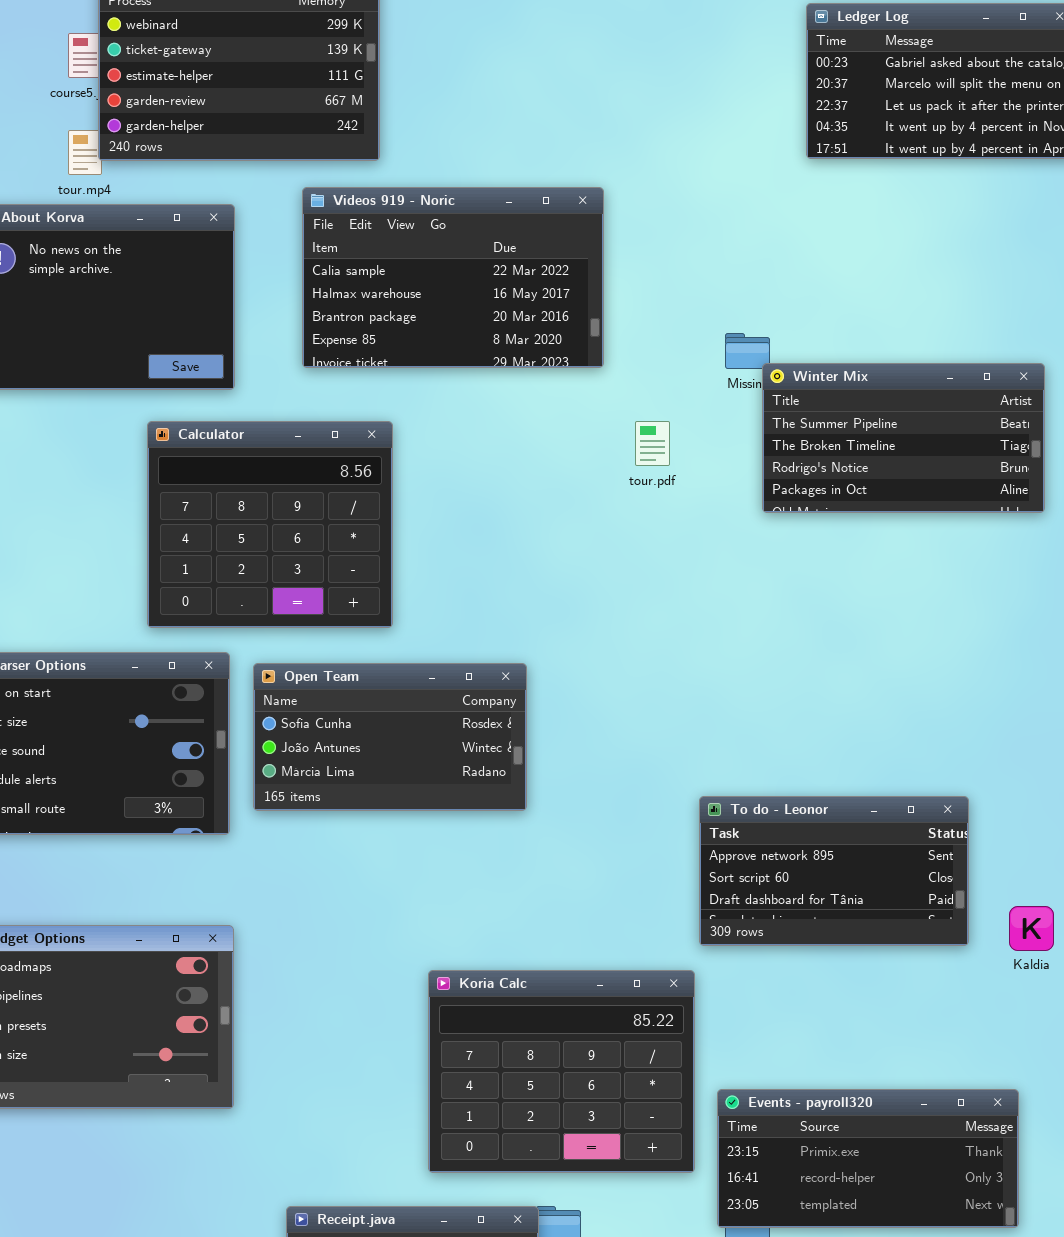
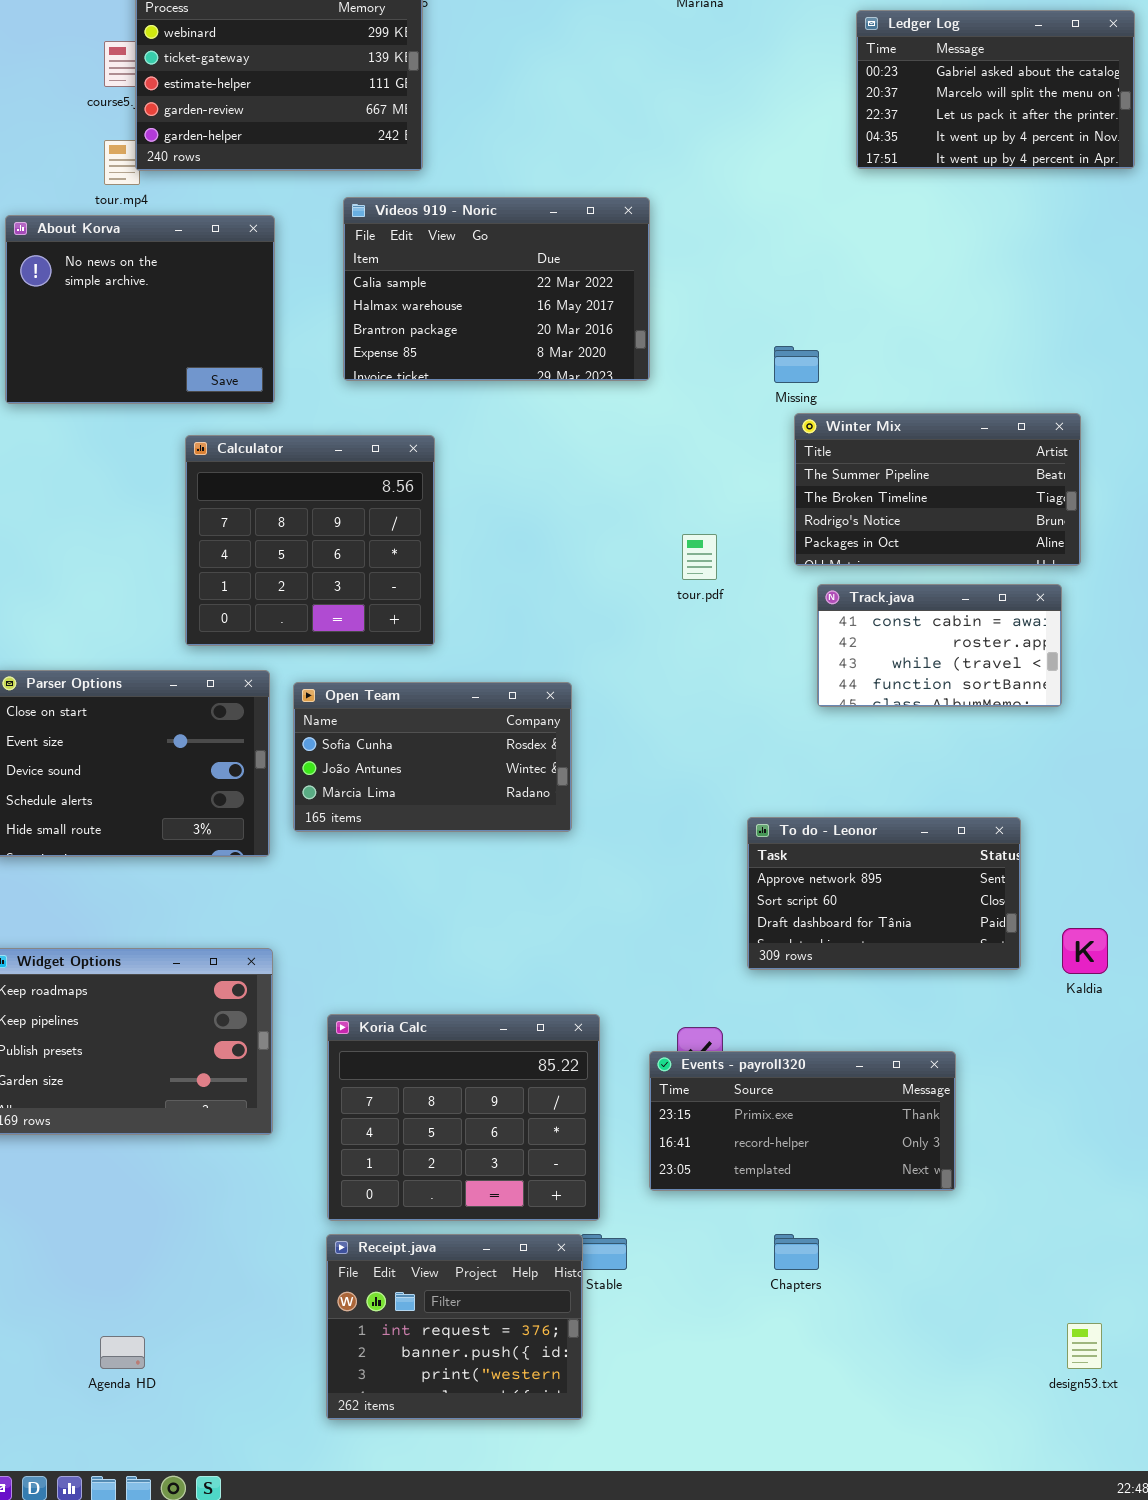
Winter Mix: [762,363,1045,513] -> [794,413,1081,566], moved
tour.pdf: [635,421,670,466] -> [682,534,717,580], moved
Track.java: none -> [817,584,1062,707], opened
Koria Calc: [428,970,695,1173] -> [327,1014,600,1221], moved
Events - payroll320: [717,1089,1019,1228] -> [649,1051,956,1191], moved

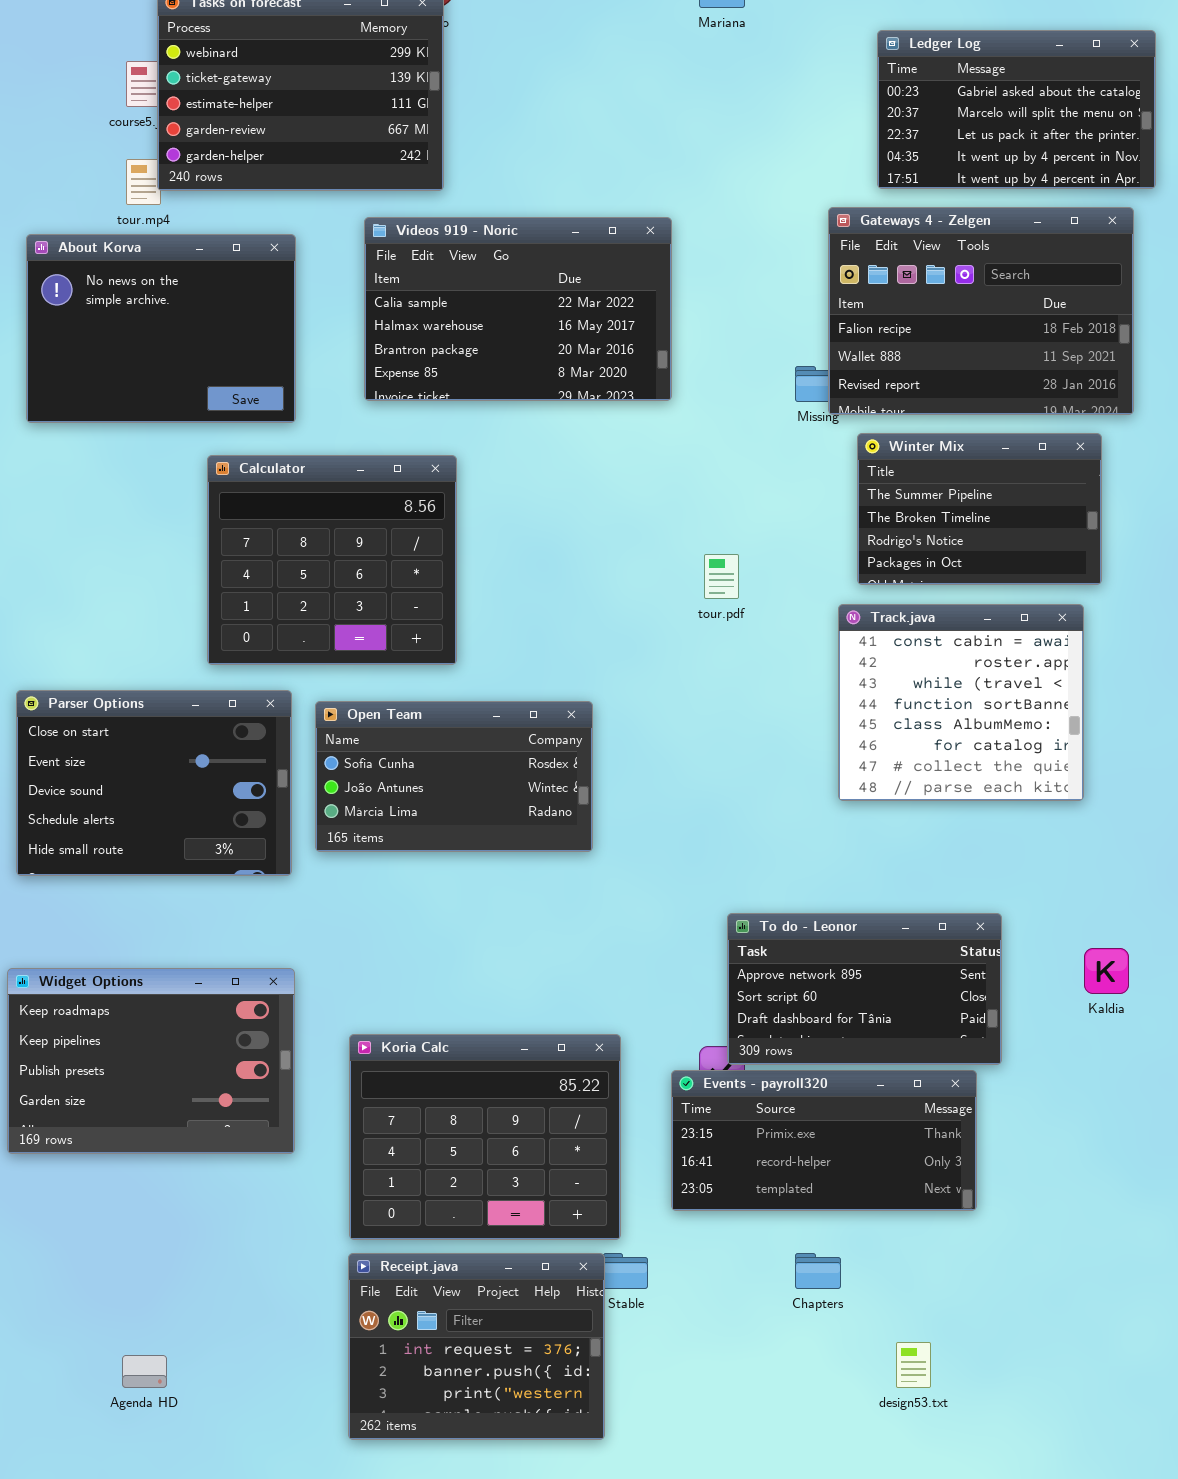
Gateways 4 - Zelgen: none -> [828,207,1134,415], opened
Winter Mix: [794,413,1081,566] -> [857,433,1102,585], resized
Track.java: [817,584,1062,707] -> [838,604,1084,801], resized
To do - Leonor: [747,817,1021,970] -> [727,913,1002,1065], moved
design53.txt: [1067,1323,1102,1369] -> [896,1342,931,1388], moved

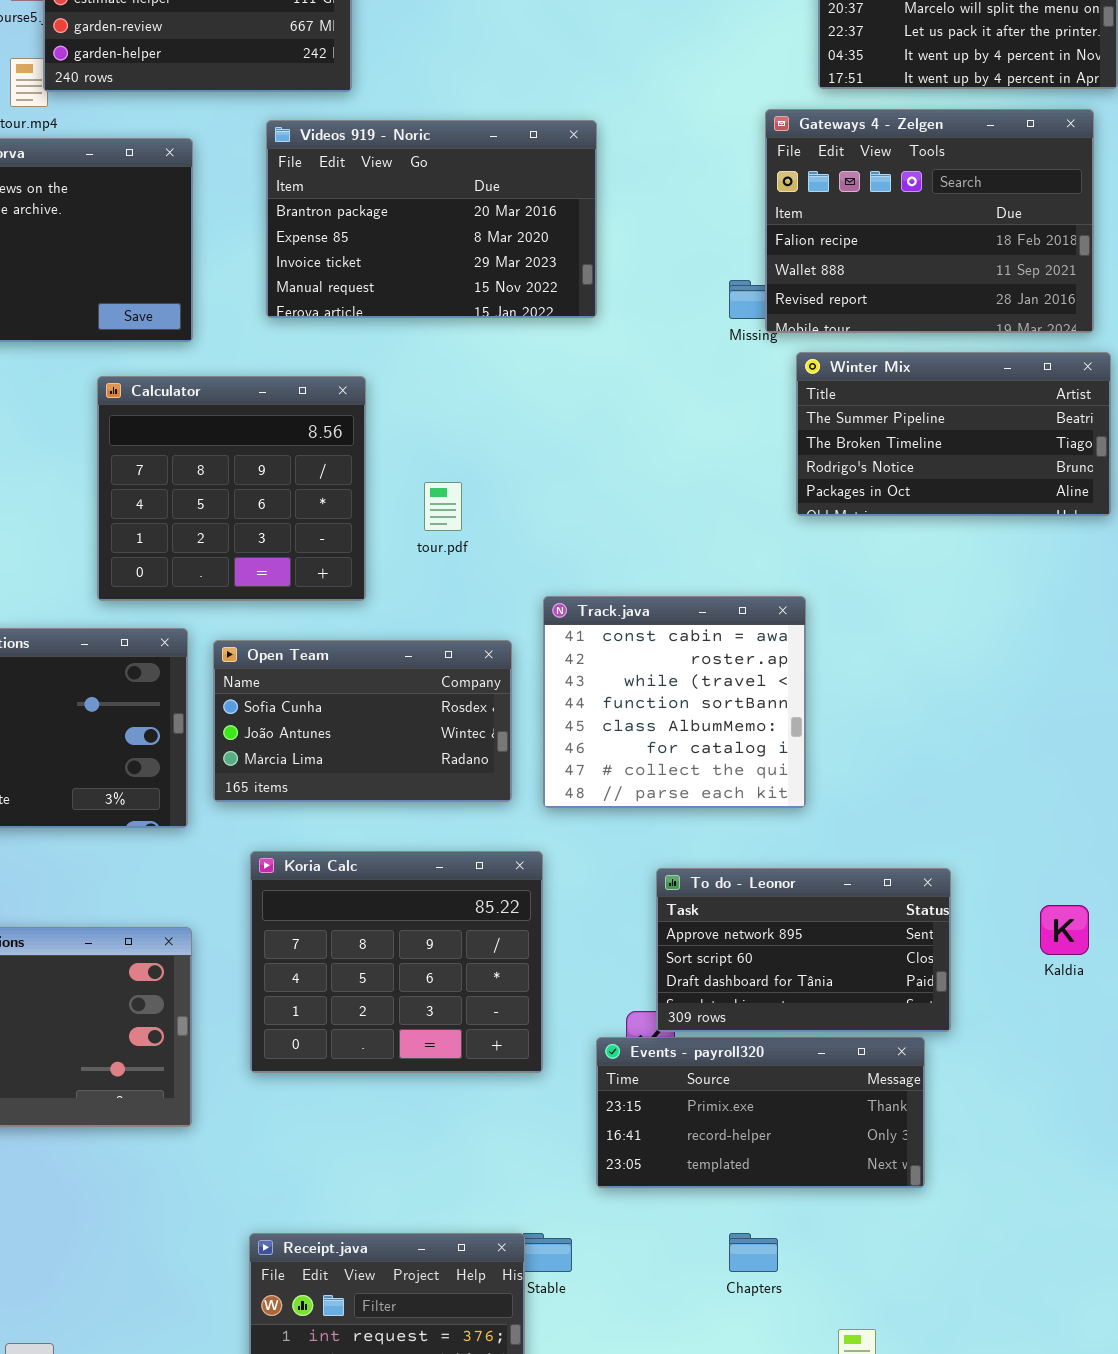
Videos 919 - Noric: [364,217,672,401] -> [266,120,597,318], scrolled down 2 rows
Winter Mix: [857,433,1102,585] -> [796,352,1111,516], resized
tour.pdf: [704,554,739,599] -> [424,482,462,531], moved
Track.java: [838,604,1084,801] -> [543,596,806,808], moved
Koria Calc: [349,1034,621,1240] -> [250,851,543,1073], moved

